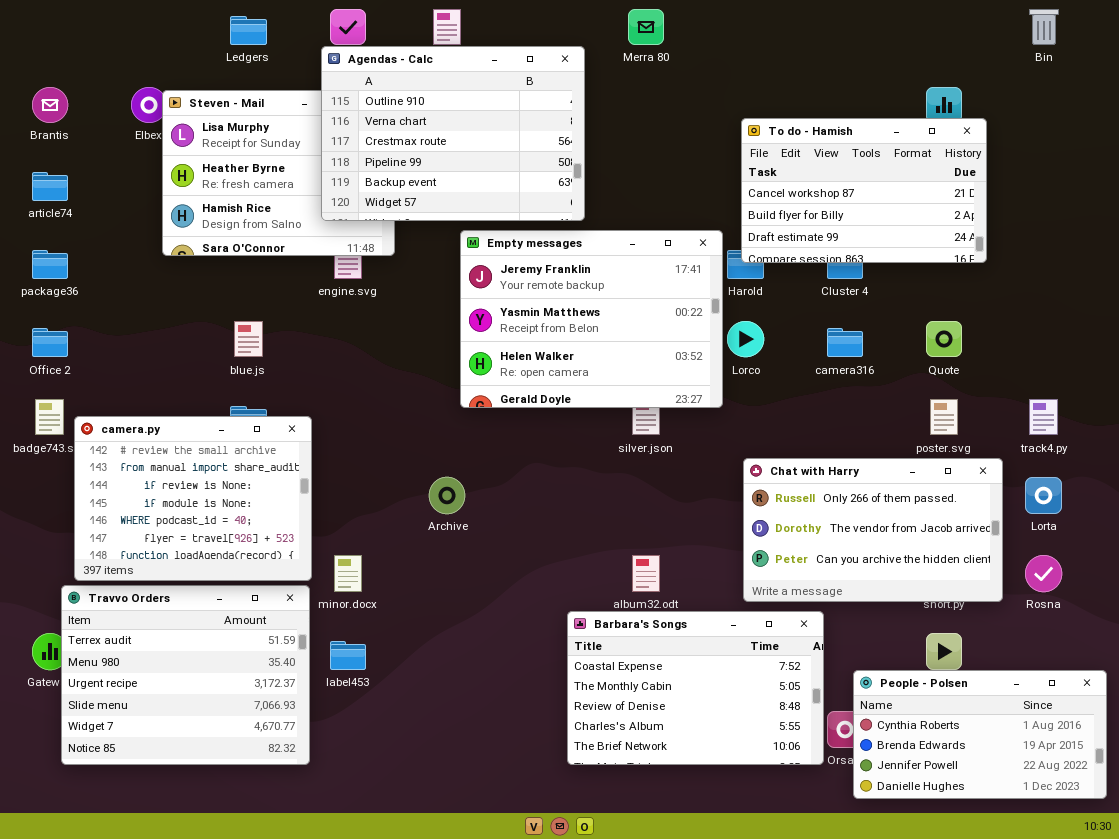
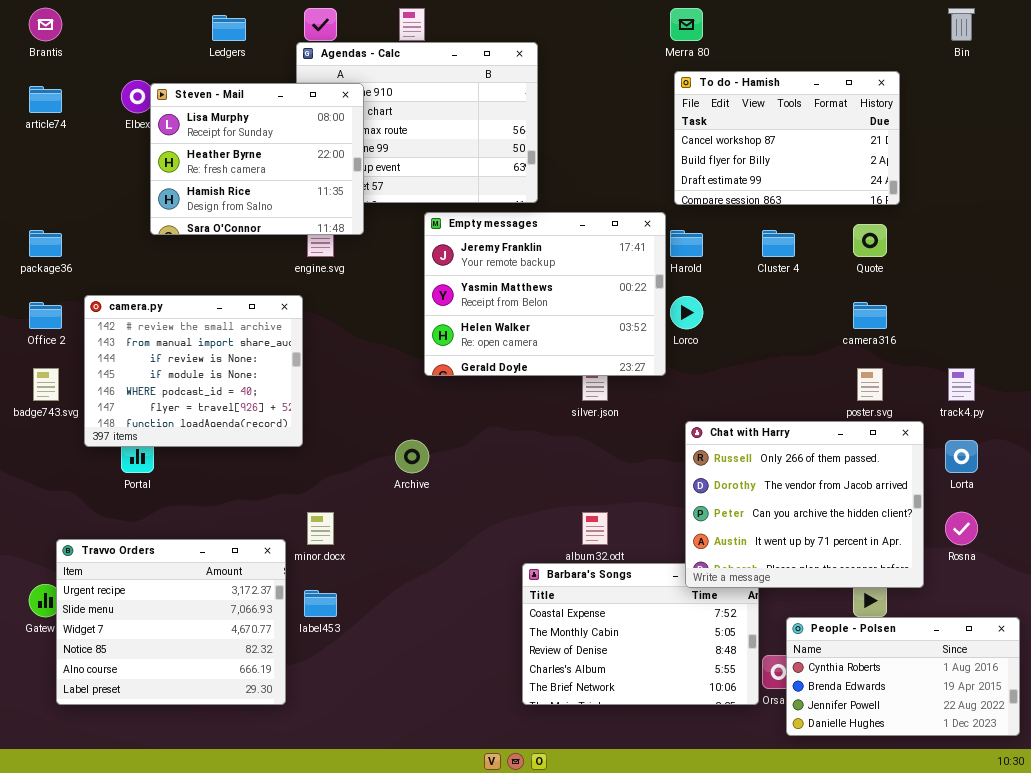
Merra 80: [628,9,664,45] -> [670,8,703,41], moved
Brantis: [32,87,68,123] -> [29,8,62,41], moved
Steven - Mail: [162,90,395,256] -> [150,83,364,235], raised
To do - Hamish: [741,118,987,263] -> [674,71,900,205], moved
article74: [32,172,68,201] -> [29,86,62,113], moved
Quote: [926,321,962,357] -> [853,224,887,257], moved
camera316: [827,328,863,357] -> [853,302,887,329], moved
camera.py: [74,416,312,581] -> [84,295,303,447], moved
Chat with Harry: [743,458,1003,602] -> [685,421,924,588], resized
Travvo Orders: [61,585,310,765] -> [56,539,286,705], scrolled down 2 rows

